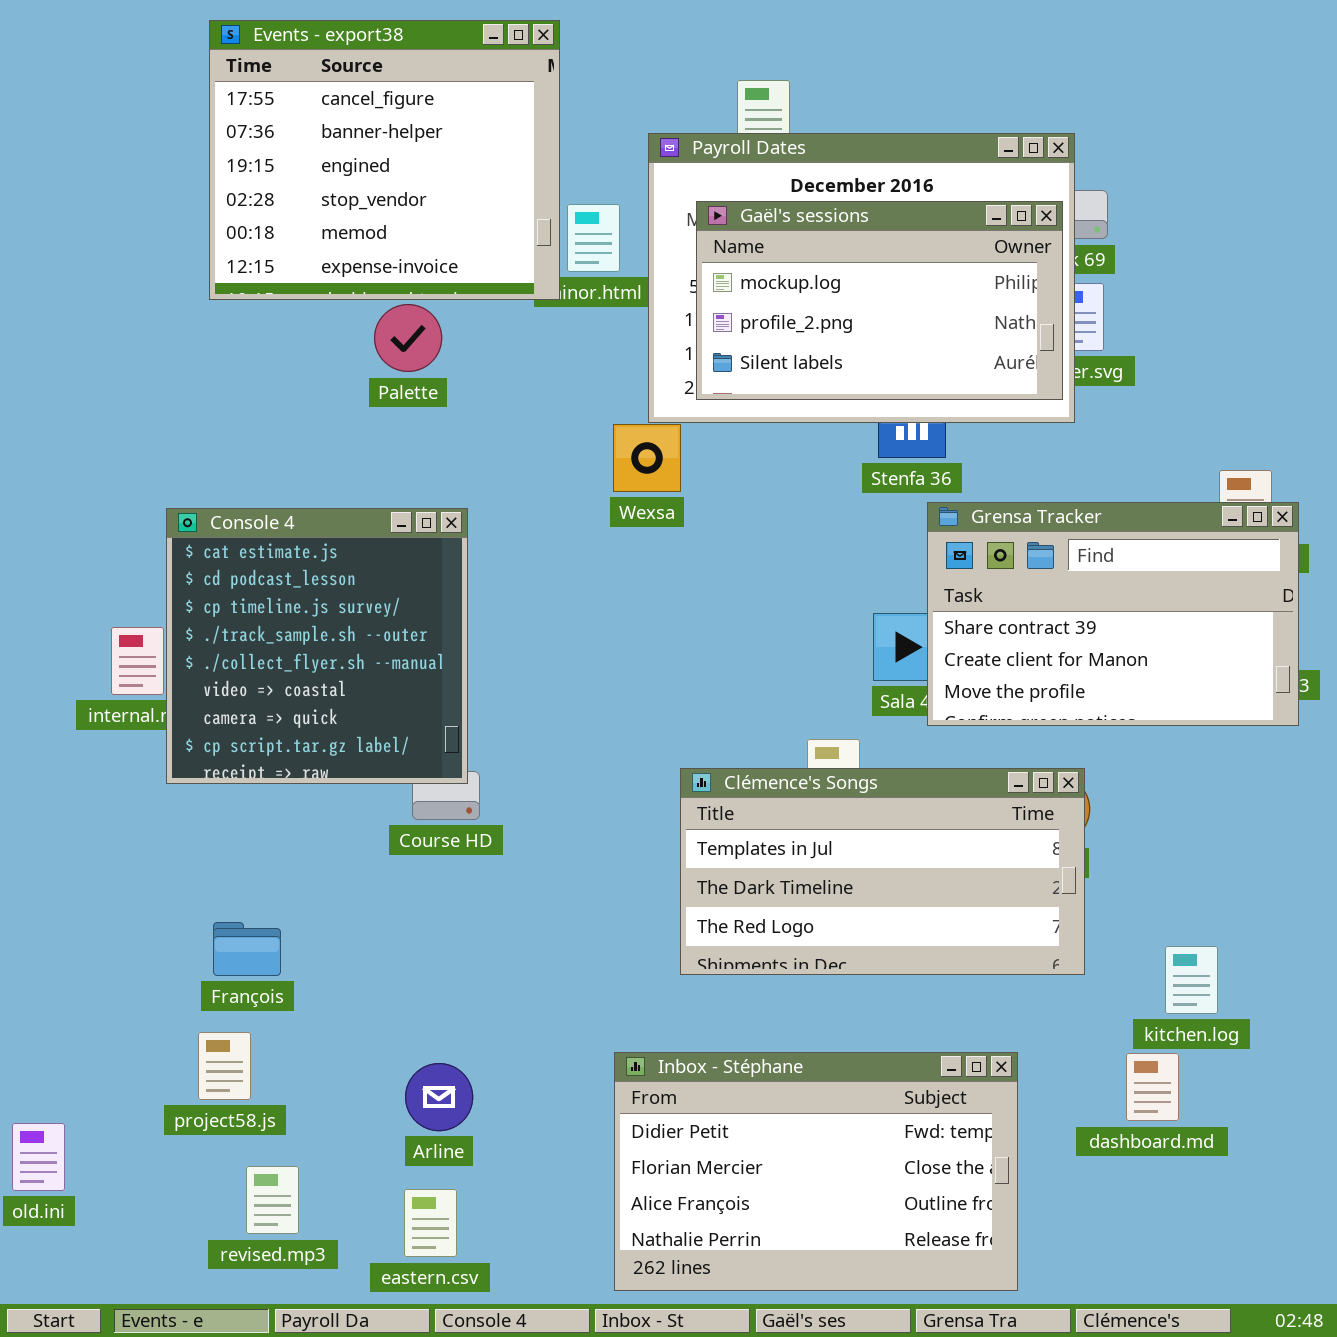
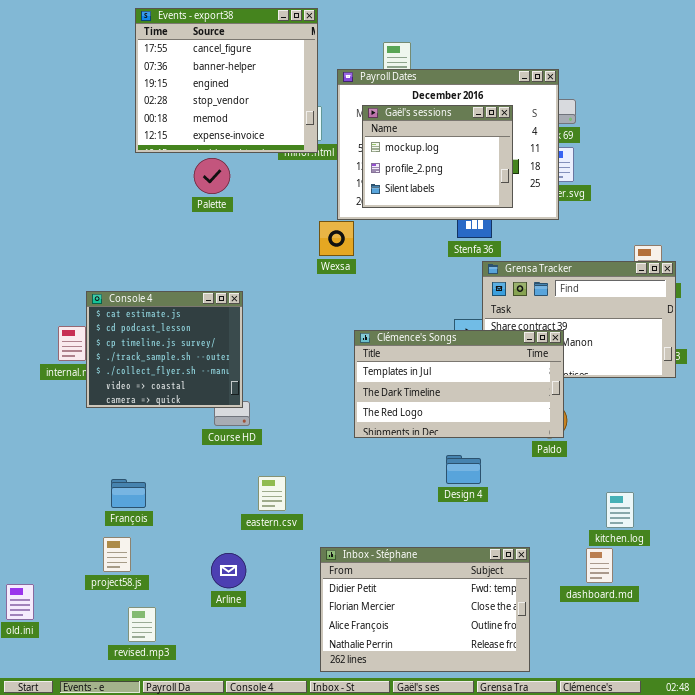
Events - export38: [209,20,560,300] -> [135,8,318,153], moved
Gaël's sessions: [696,201,1063,400] -> [362,105,513,208], resized
Console 4: [166,508,468,784] -> [86,291,243,408], resized
Clémence's Songs: [680,768,1085,975] -> [354,330,564,438], moved
eastern.csv: [404,1189,457,1257] -> [258,476,286,511], moved

